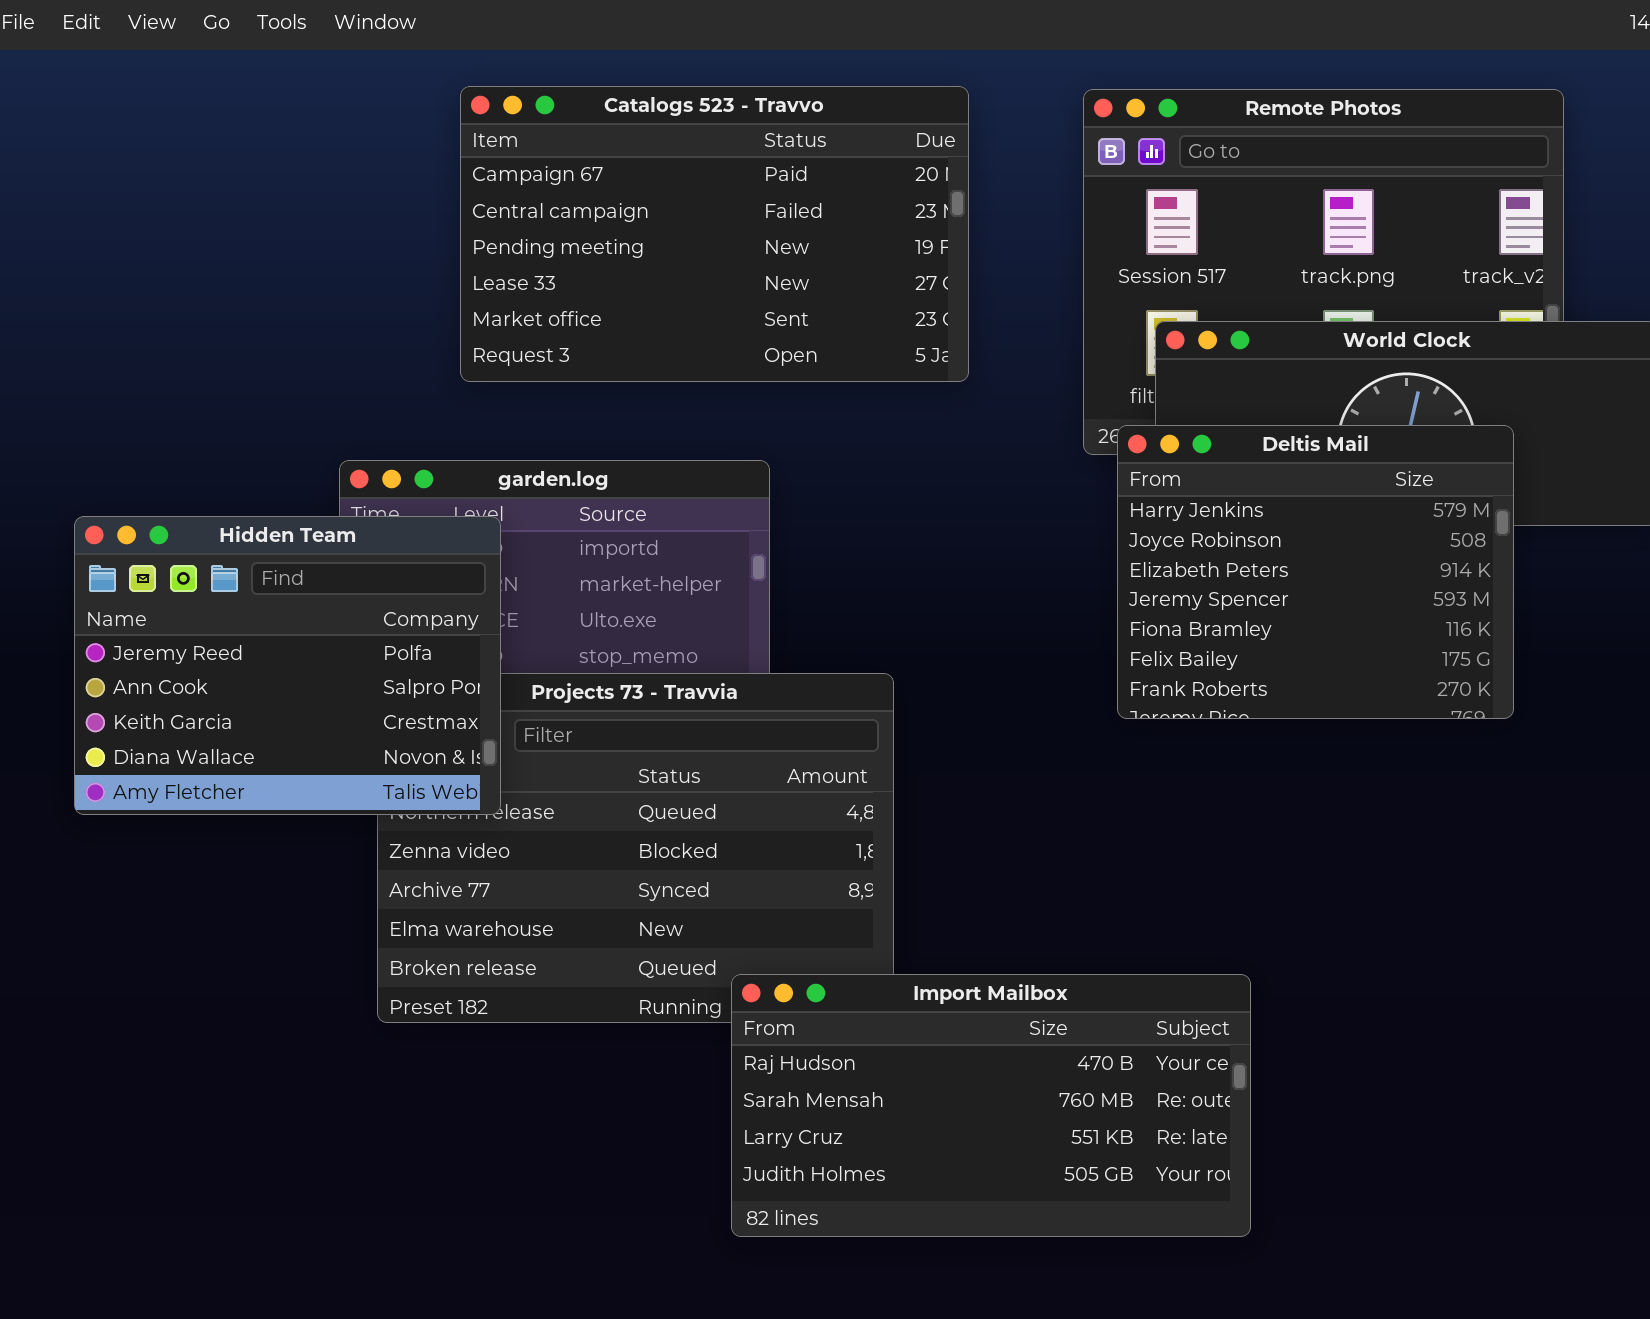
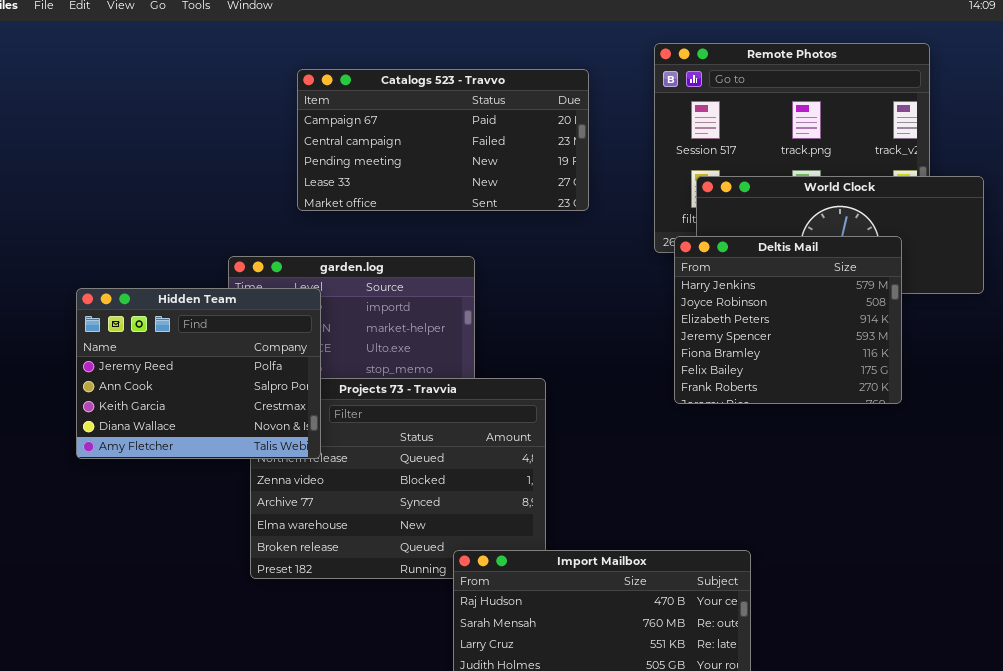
Catalogs 523 - Travvo: [460,86,969,382] -> [297,69,589,211], resized

